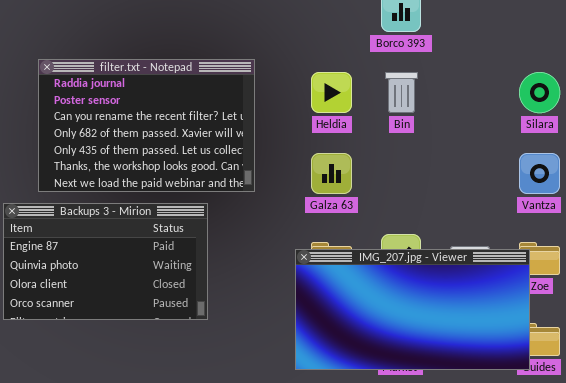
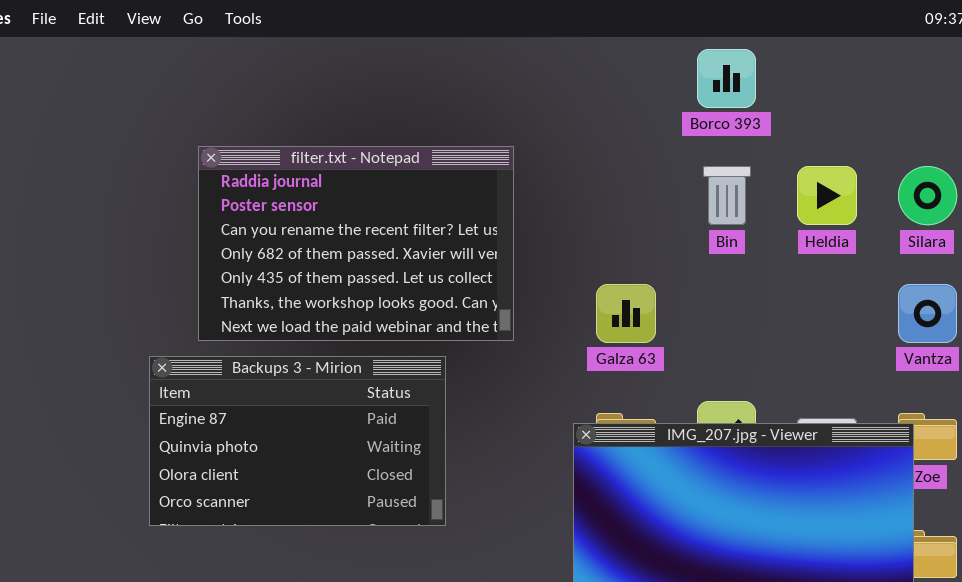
Heldia: [311,72,352,113] -> [797,166,857,225], moved

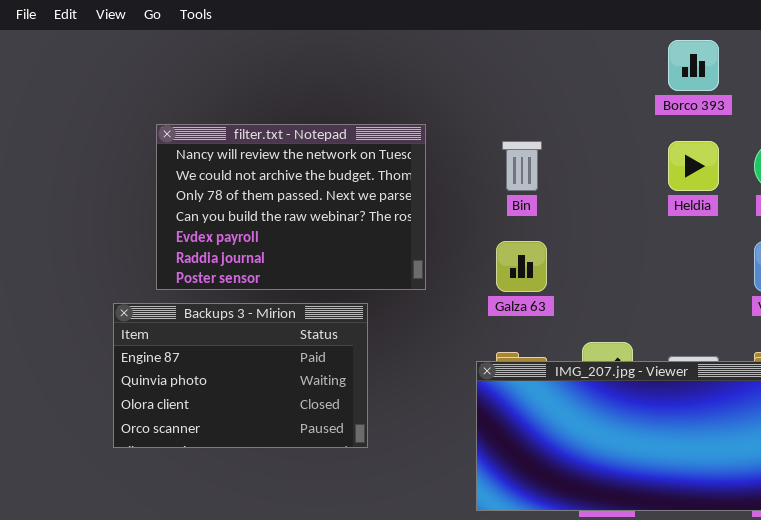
Borco 393: [697,49,756,108] -> [668,40,719,91], moved
filter.txt - Notepad: [198,146,514,341] -> [156,124,426,290], scrolled up 5 rows
Bin: [703,166,751,225] -> [502,141,542,191], moved

